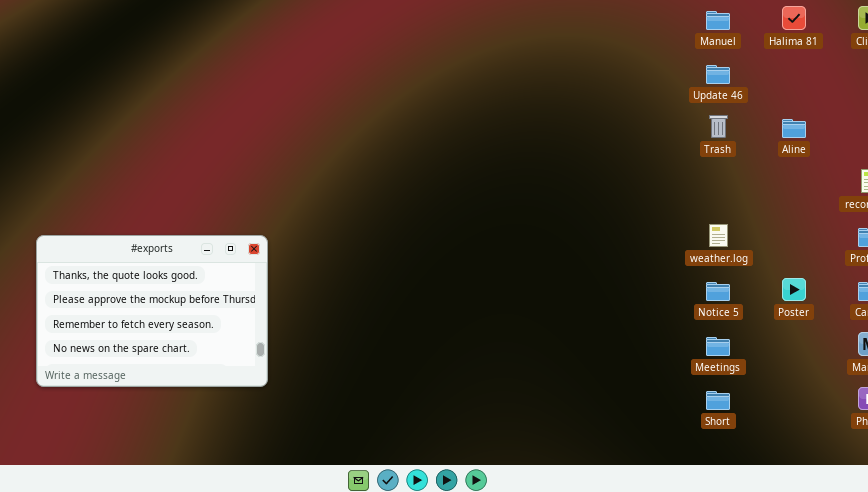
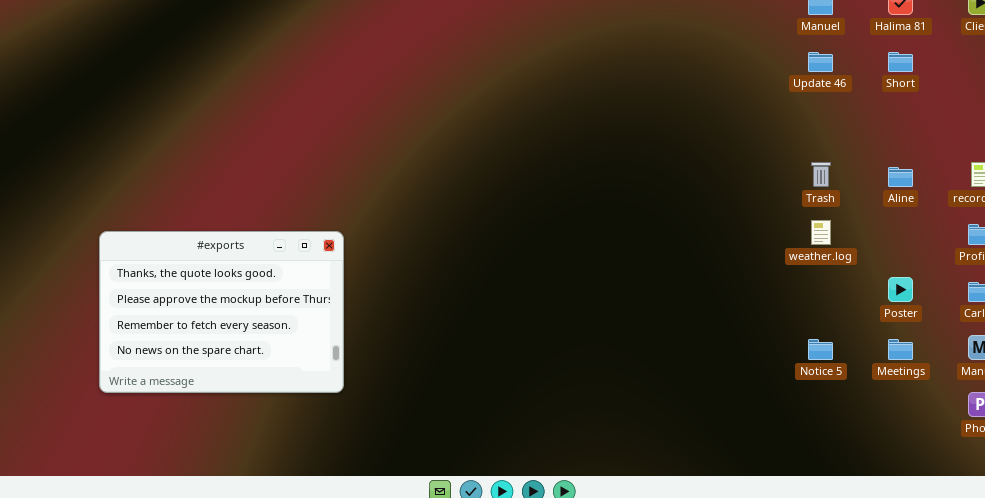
Trash: [709,115,728,138] -> [811,162,831,187], moved
Aline: [782,119,806,138] -> [888,167,913,187], moved
Notice 5: [706,282,730,301] -> [808,339,833,360], moved
Meetings: [706,337,730,356] -> [888,339,913,360], moved
Short: [706,391,730,410] -> [888,52,913,72], moved

